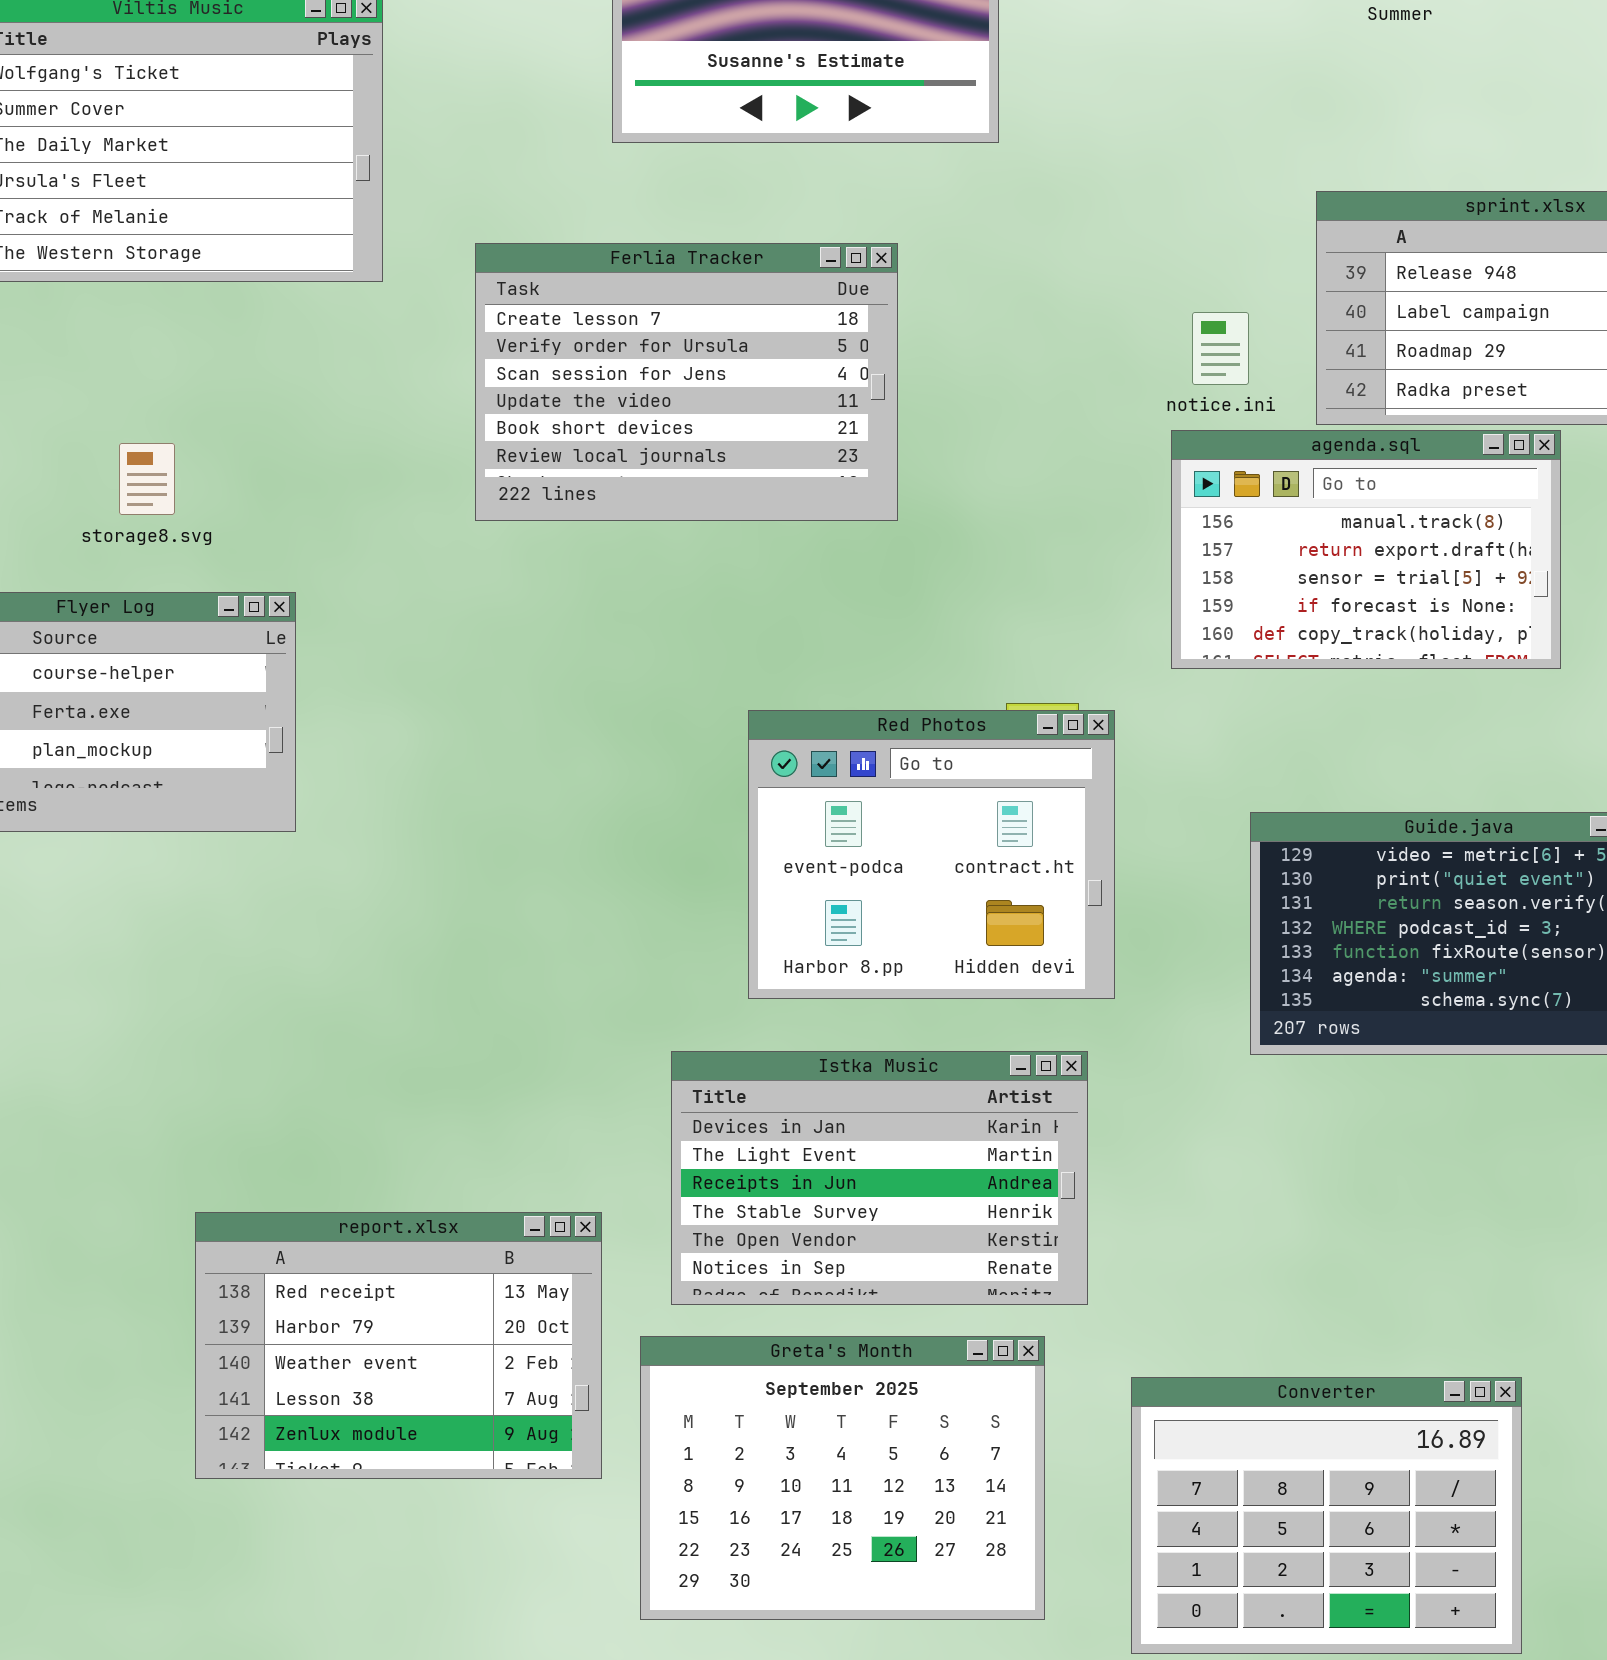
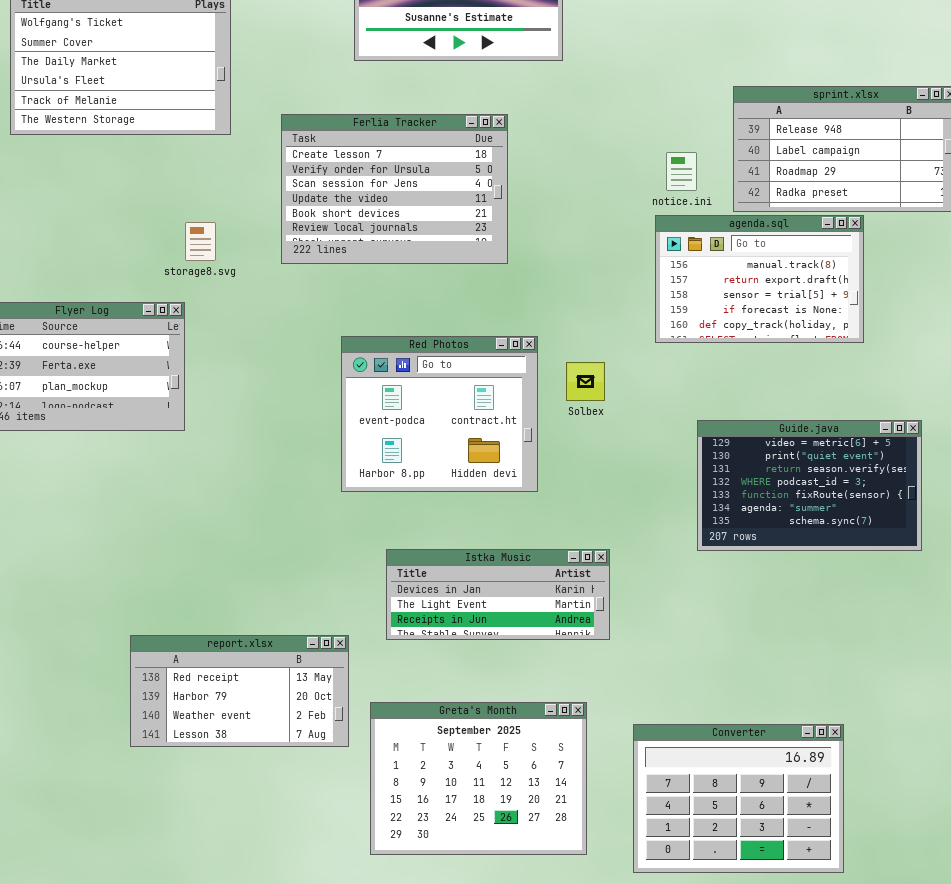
storage8.svg: [119,443,175,515] -> [185,222,216,261], moved
Red Photos: [748,710,1115,999] -> [341,336,538,492], moved
Istka Music: [671,1051,1088,1305] -> [386,549,610,640], resized
report.xlsx: [195,1212,602,1479] -> [130,635,349,747], resized

